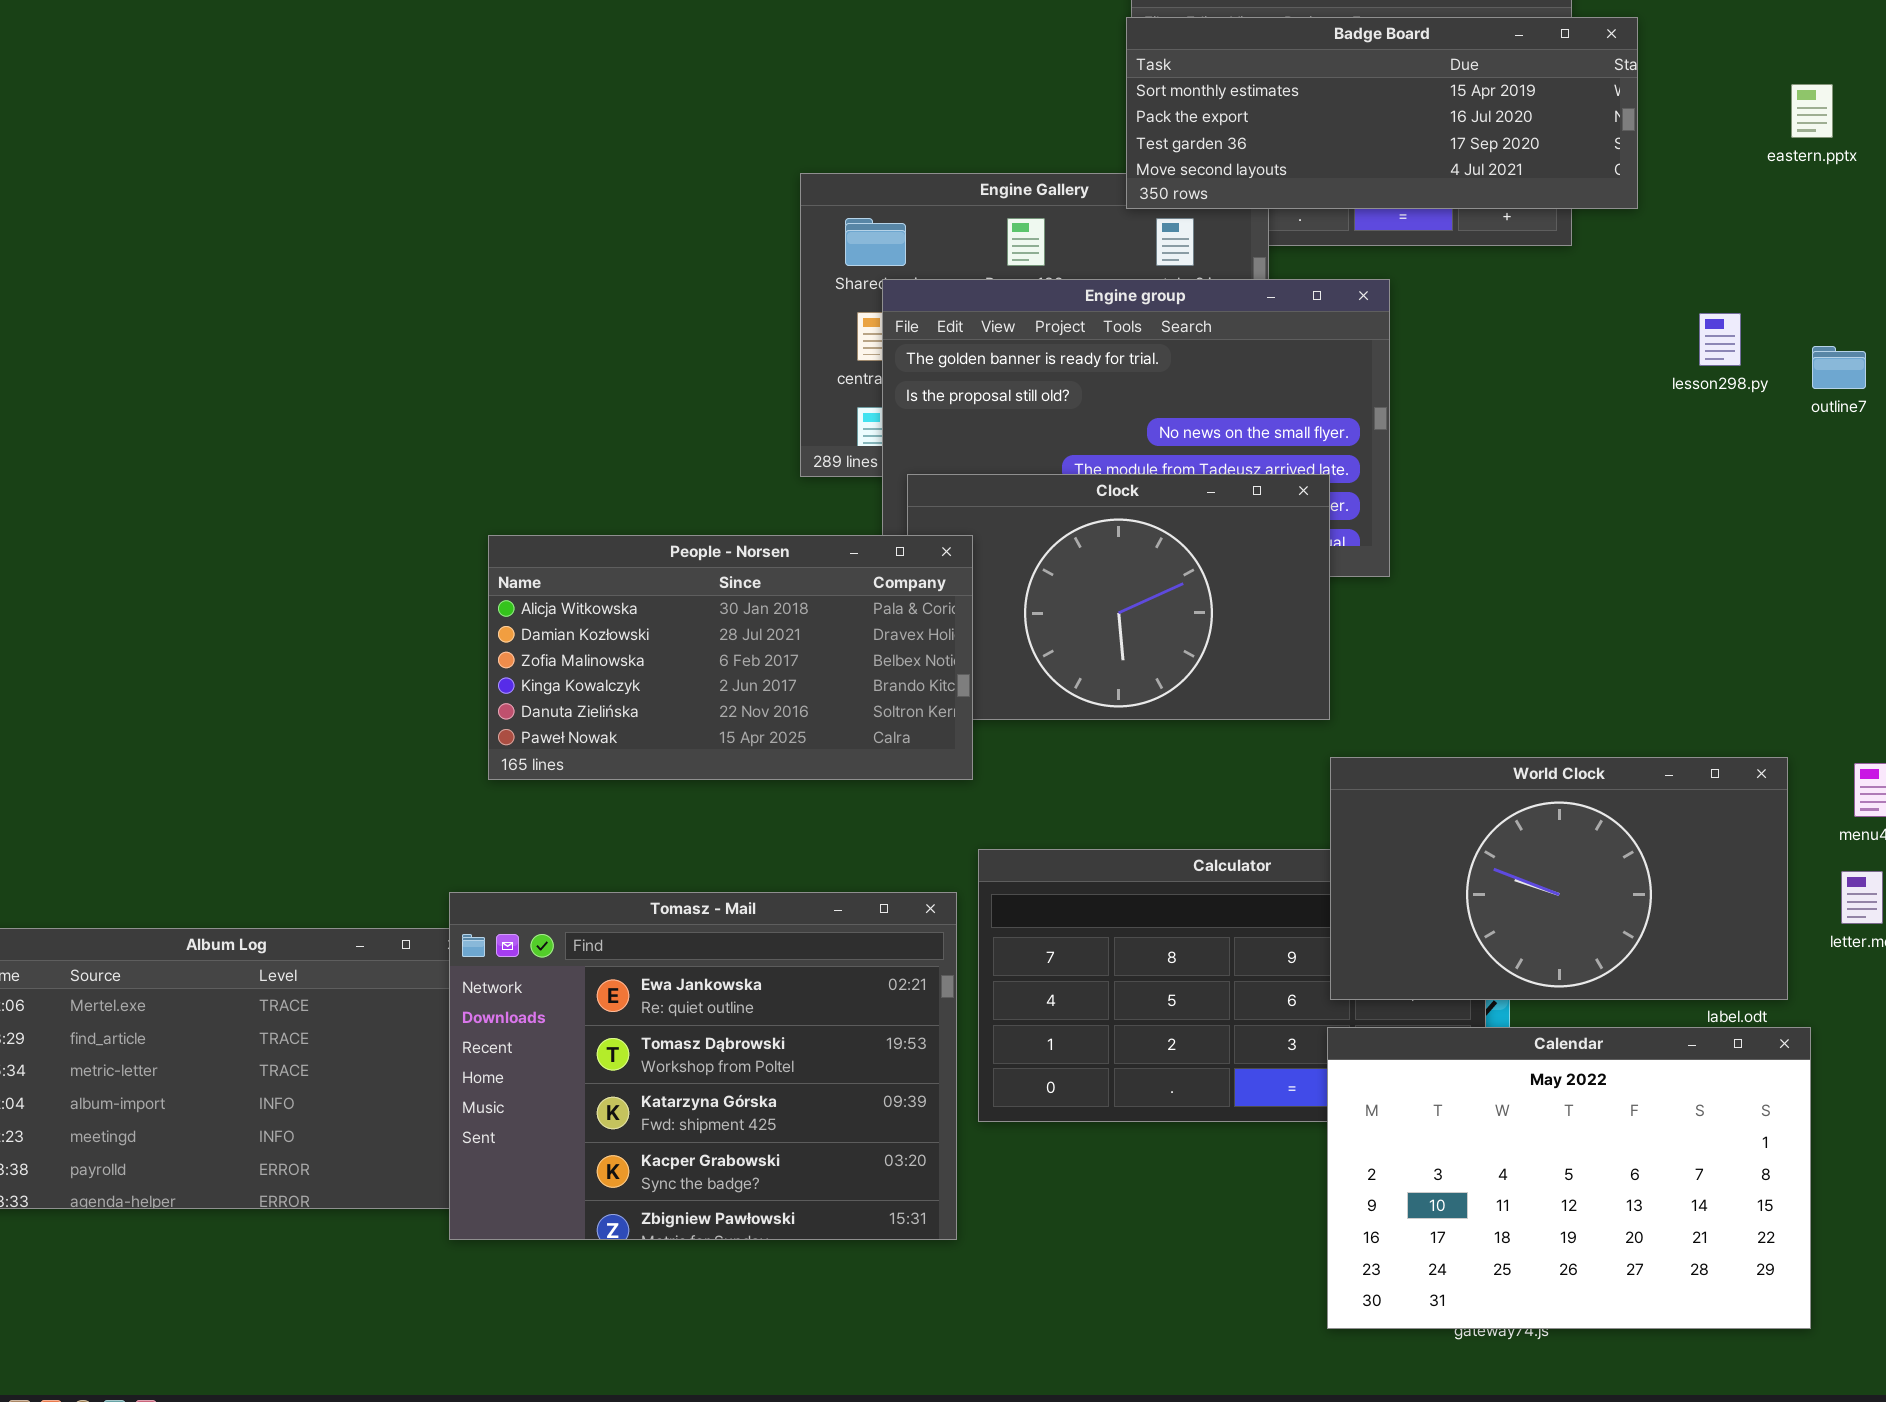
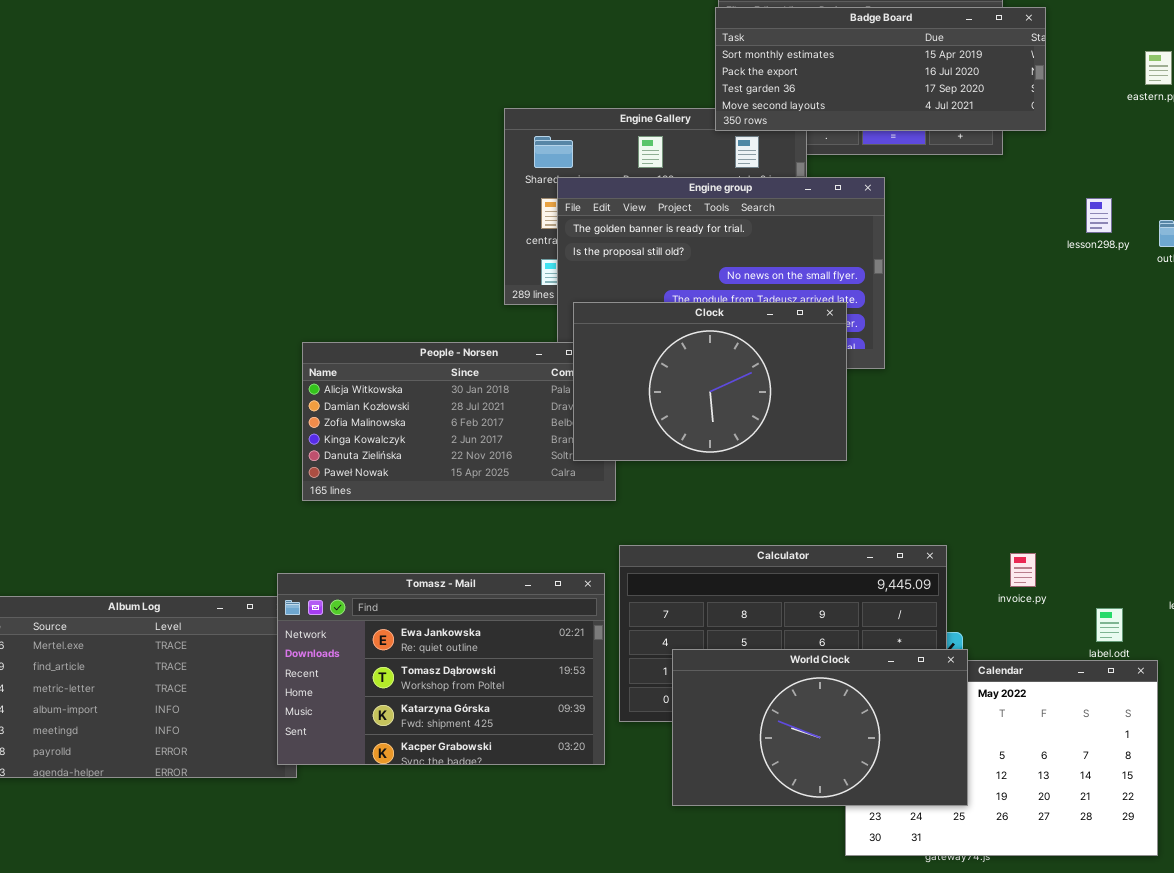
Clock: [907,474,1330,720] -> [573,302,847,461], raised
World Clock: [1330,757,1788,1000] -> [672,649,968,806], moved
Tomasz - Mail: [449,892,957,1240] -> [277,573,605,765], resized

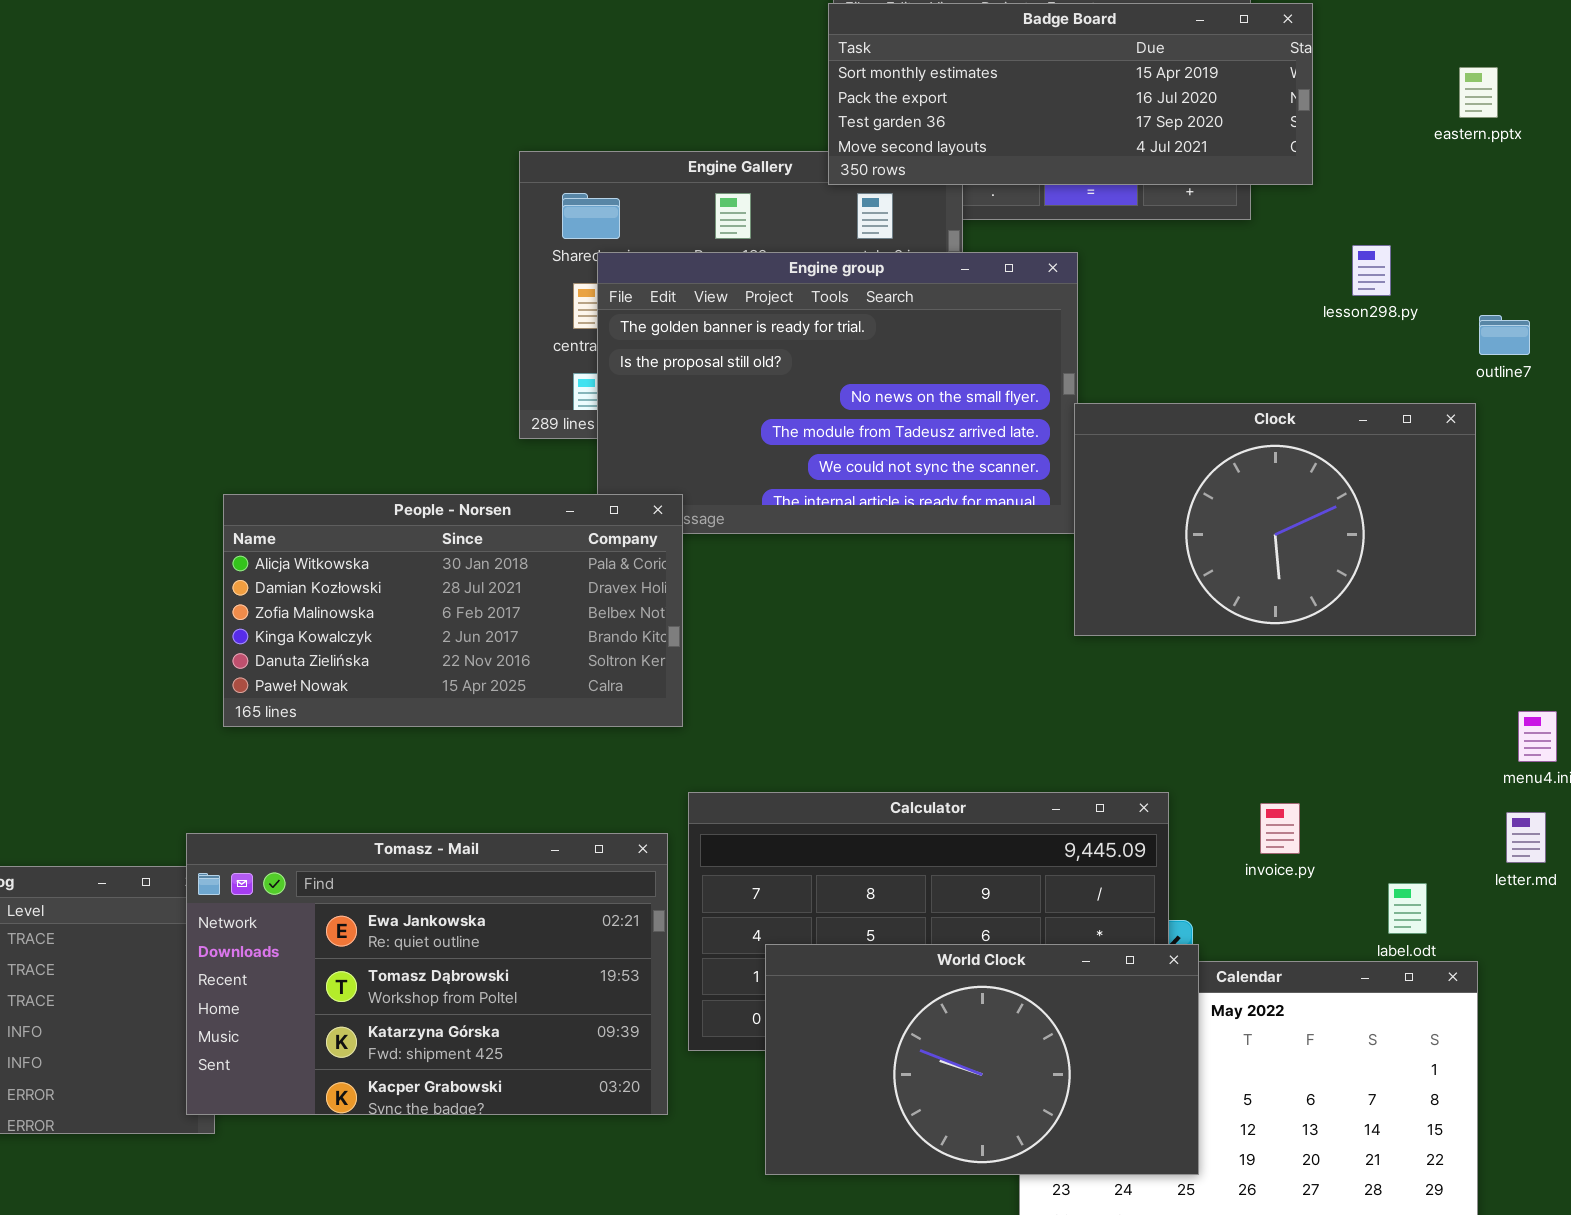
lesson298.py: [1086,198,1112,233] -> [1352,245,1391,296], moved
Clock: [573,302,847,461] -> [1074,403,1476,636], moved

